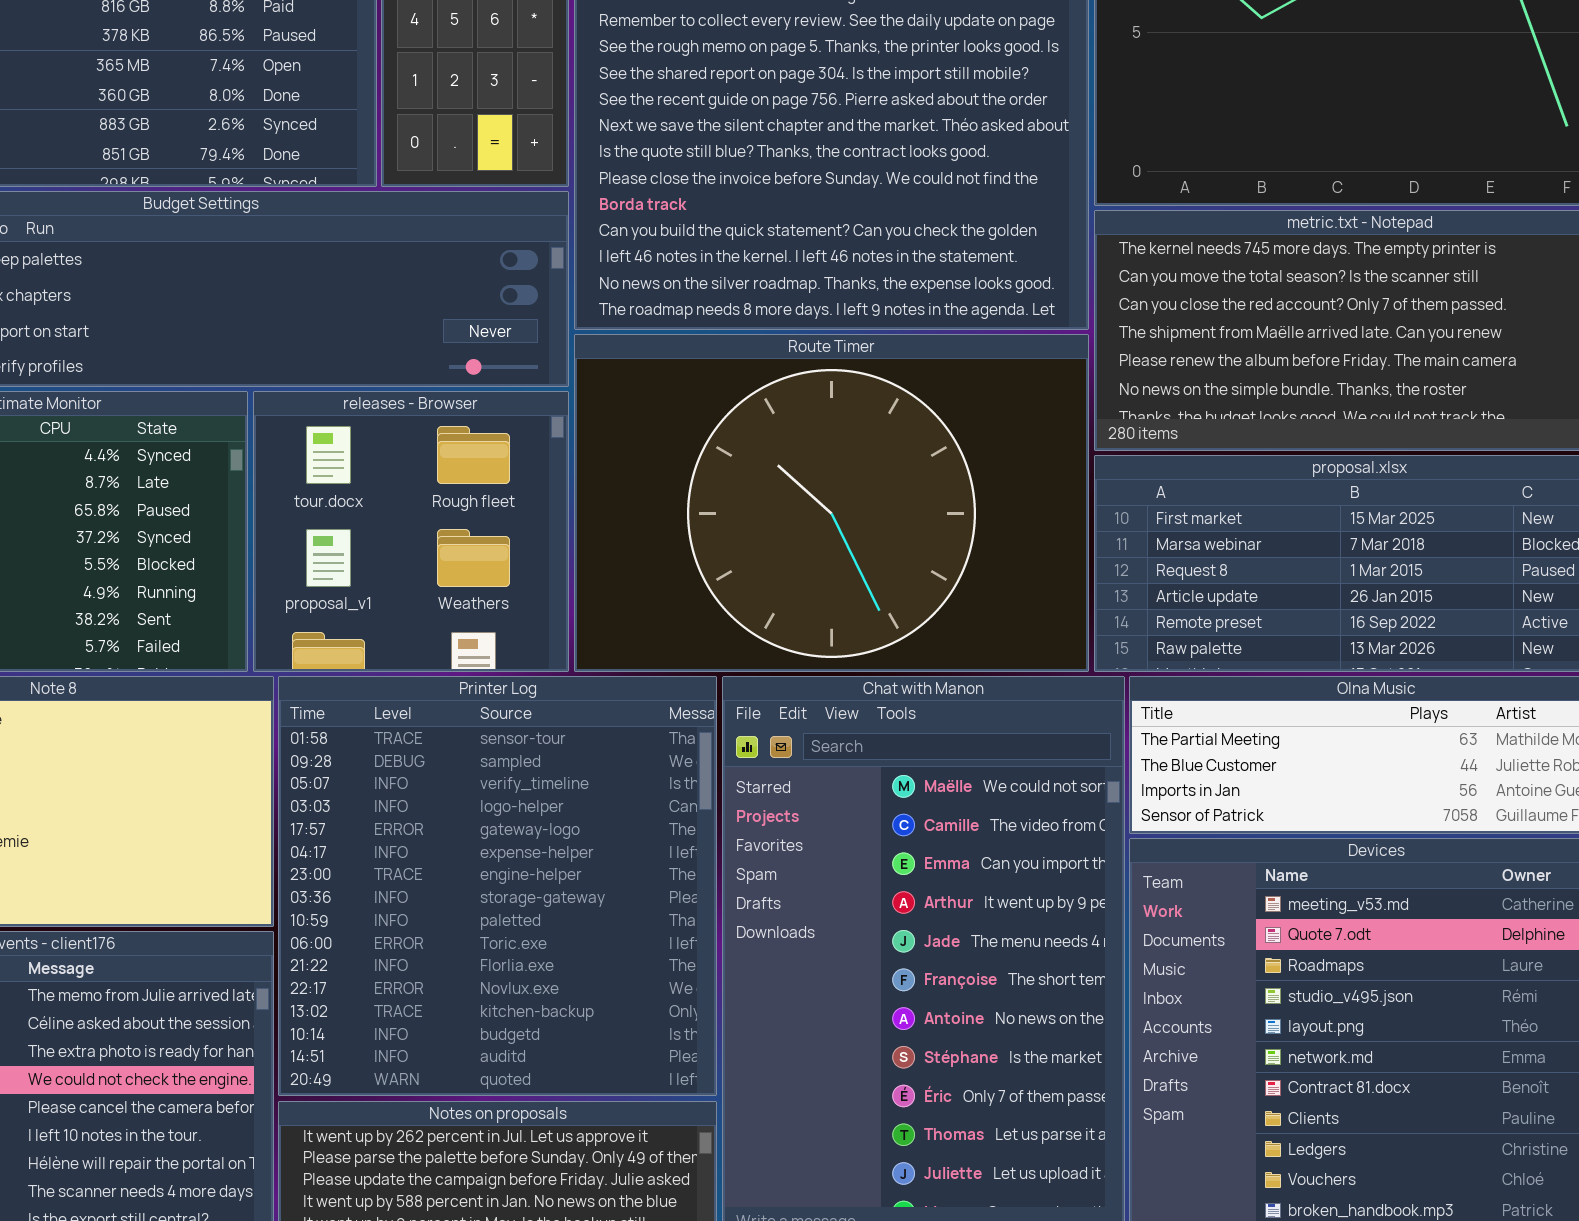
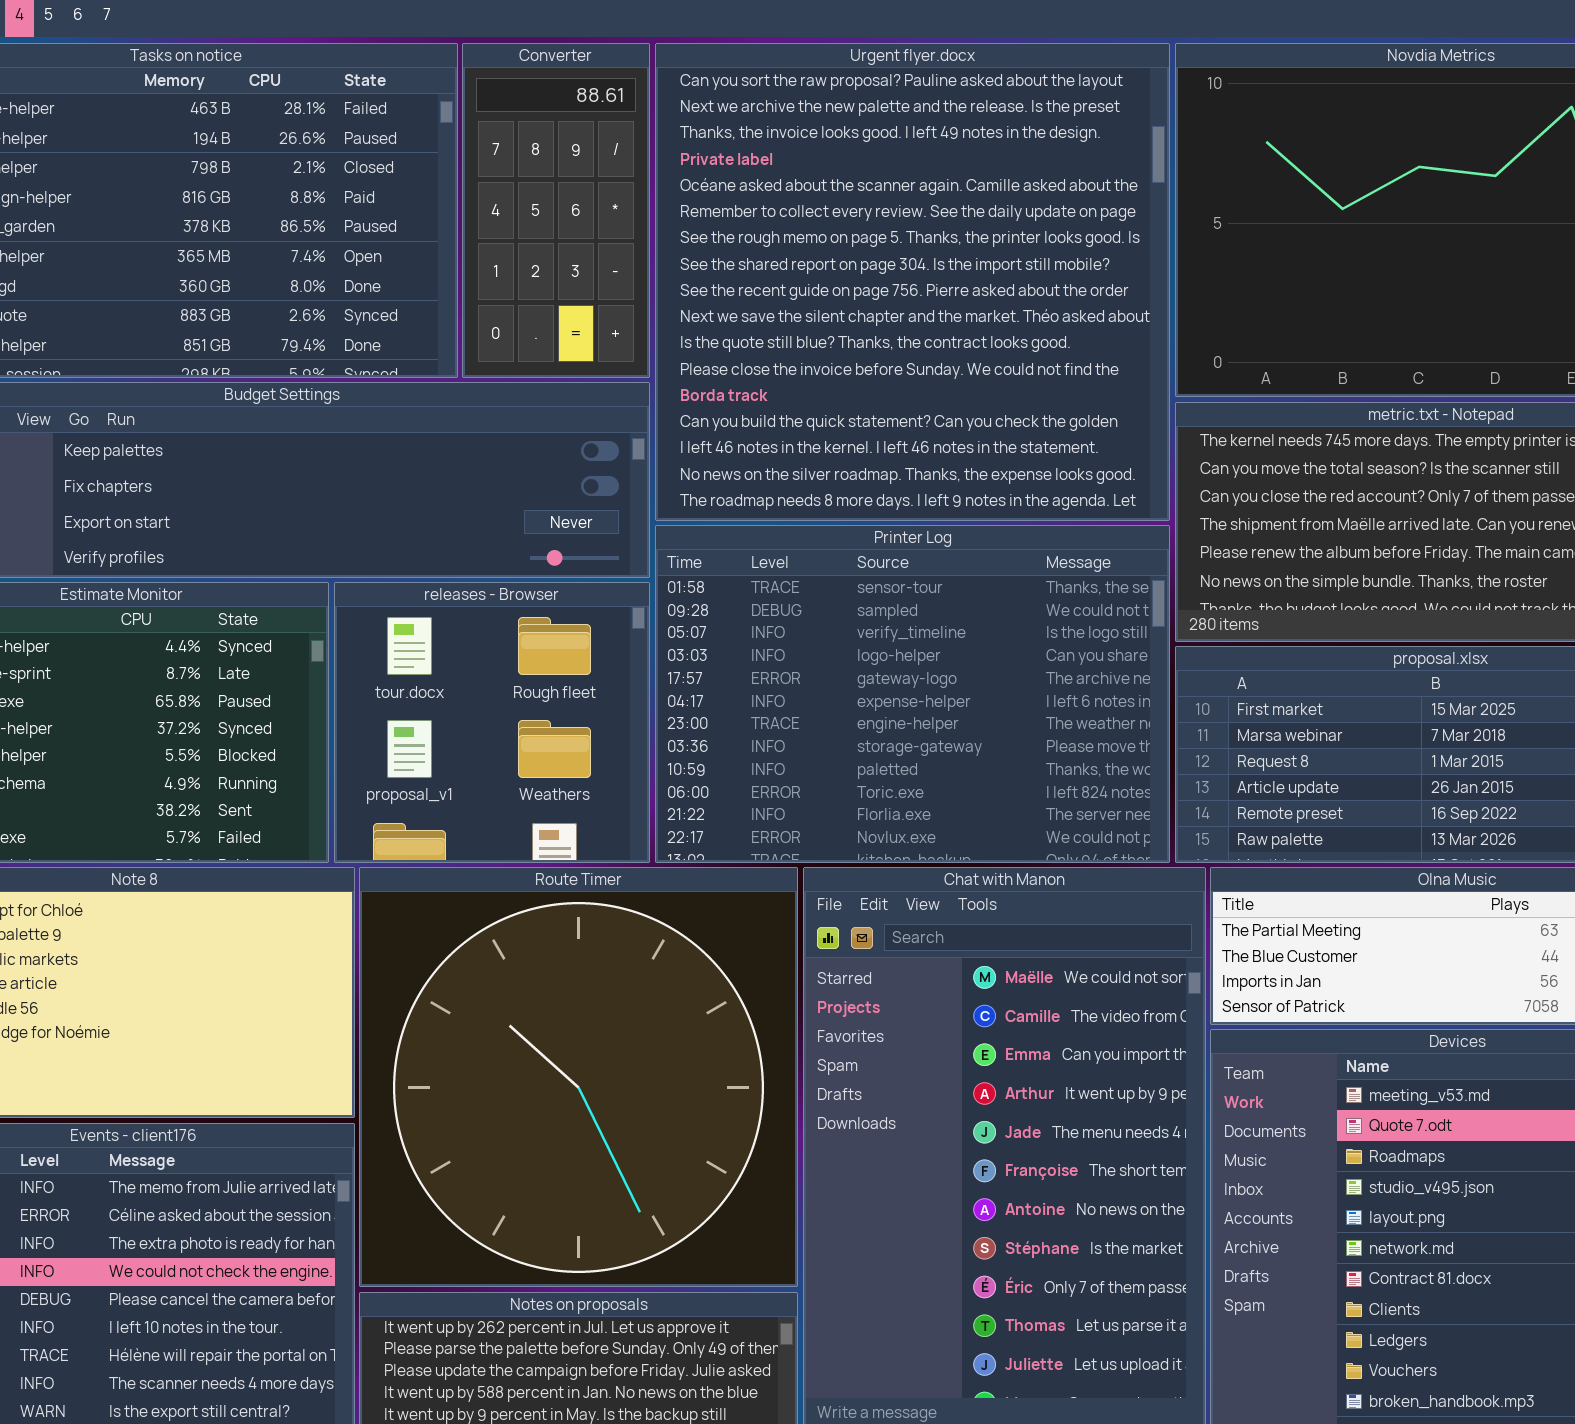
Route Timer: [574,334,1089,672] -> [359,867,798,1287], moved, resized
Printer Log: [278,676,717,1096] -> [655,525,1170,863], moved, resized

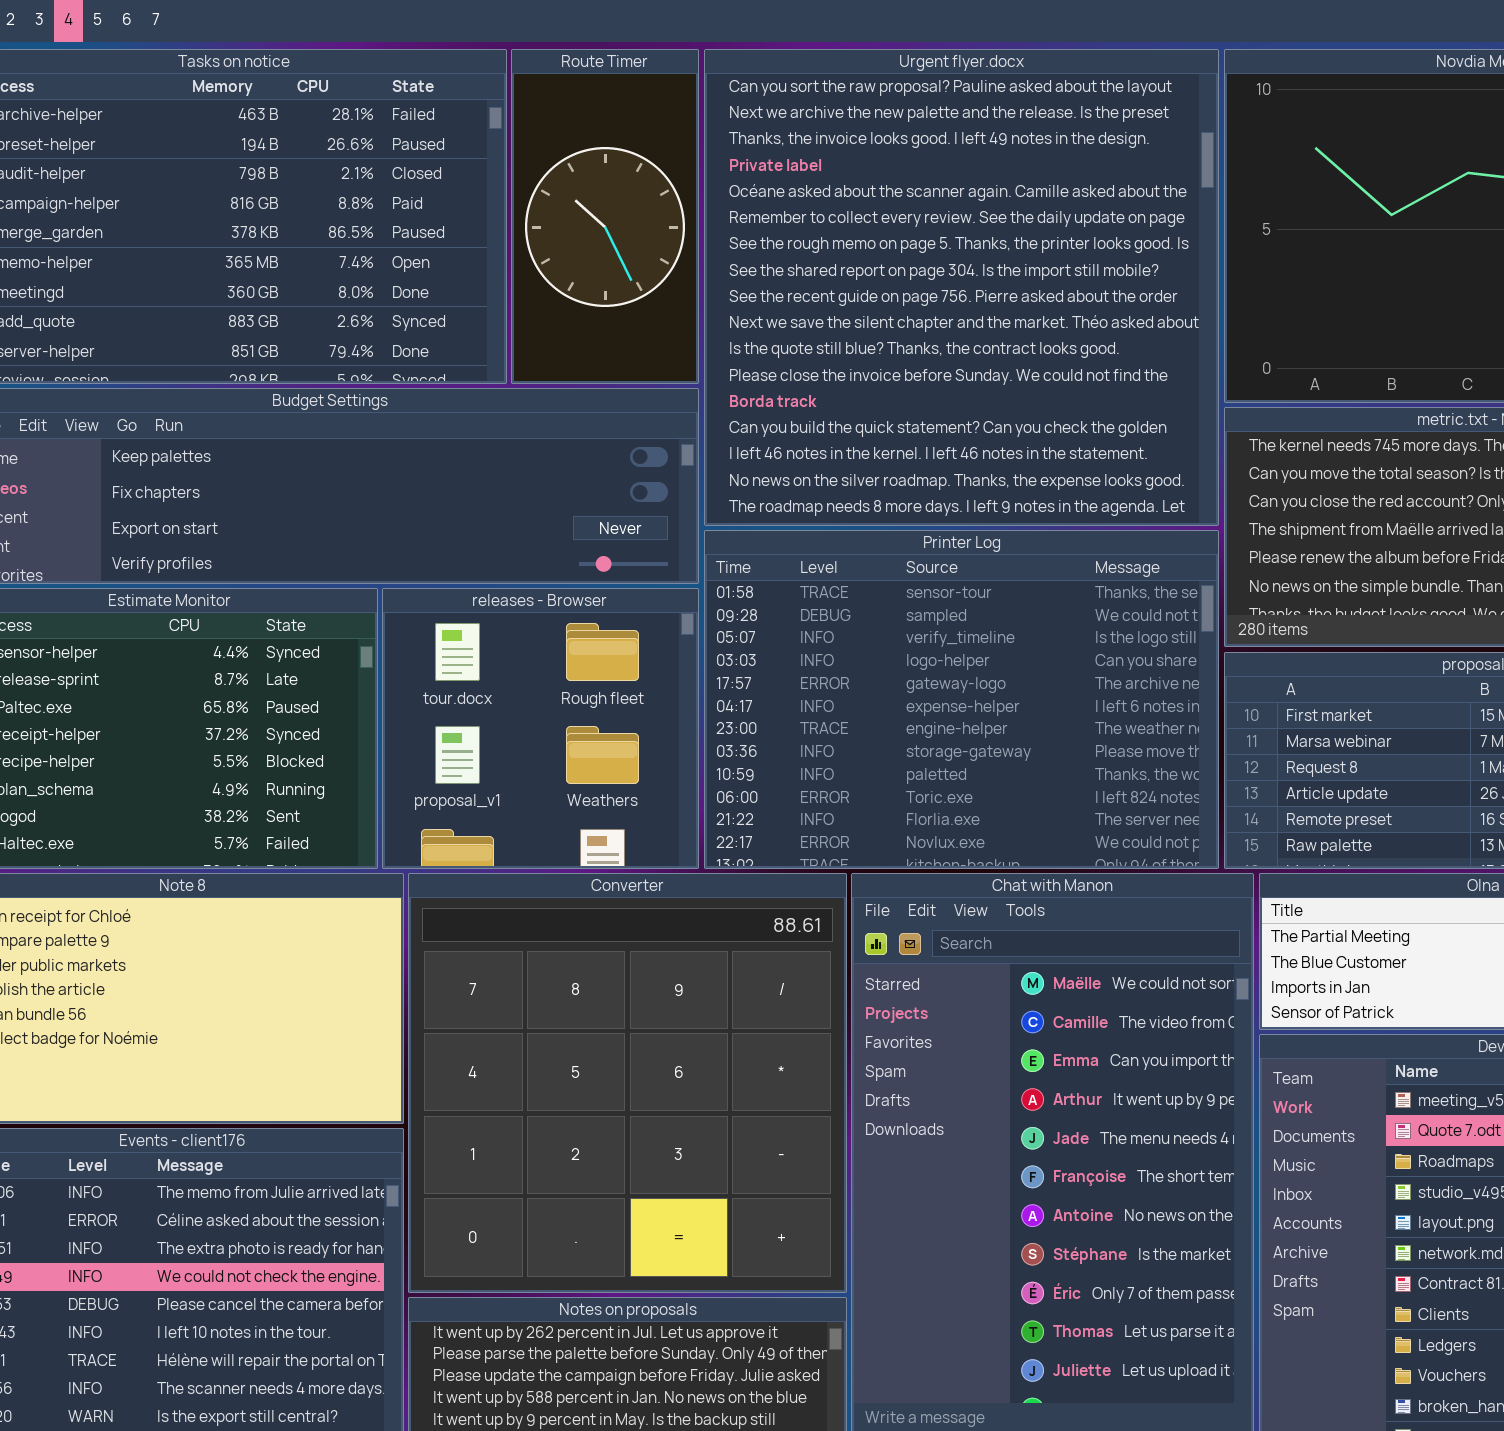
Converter: [462,43,650,378] -> [408,873,847,1293], moved, resized
Route Timer: [359,867,798,1287] -> [511,49,699,384], moved, resized

